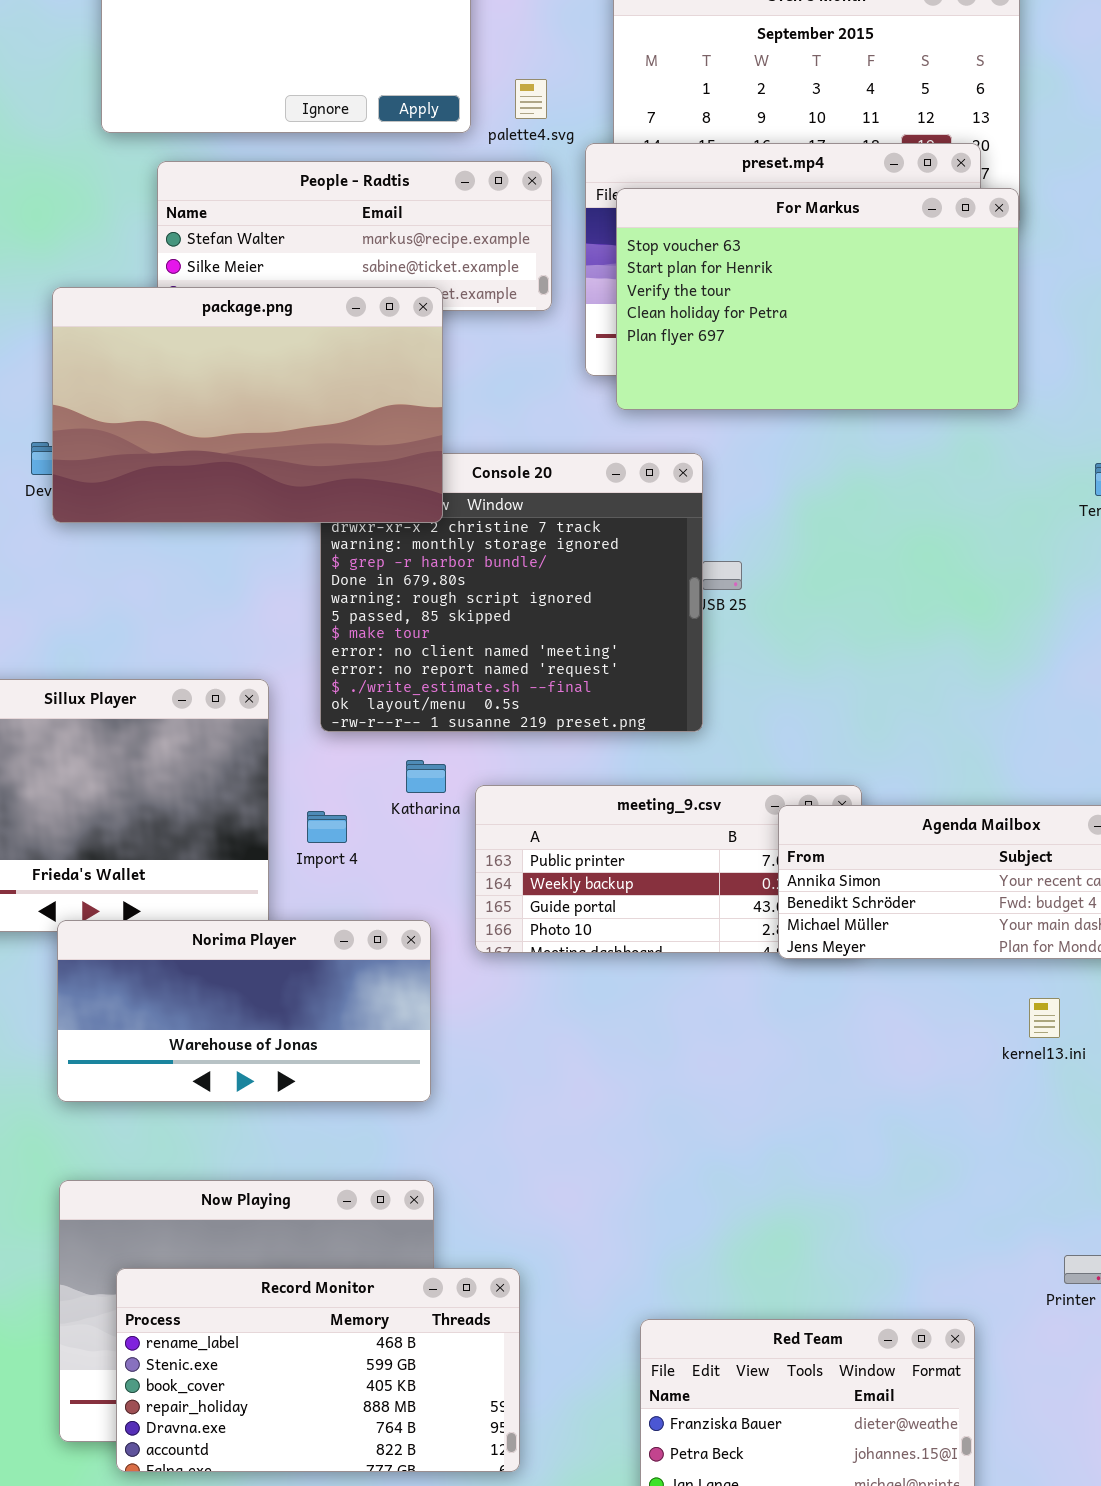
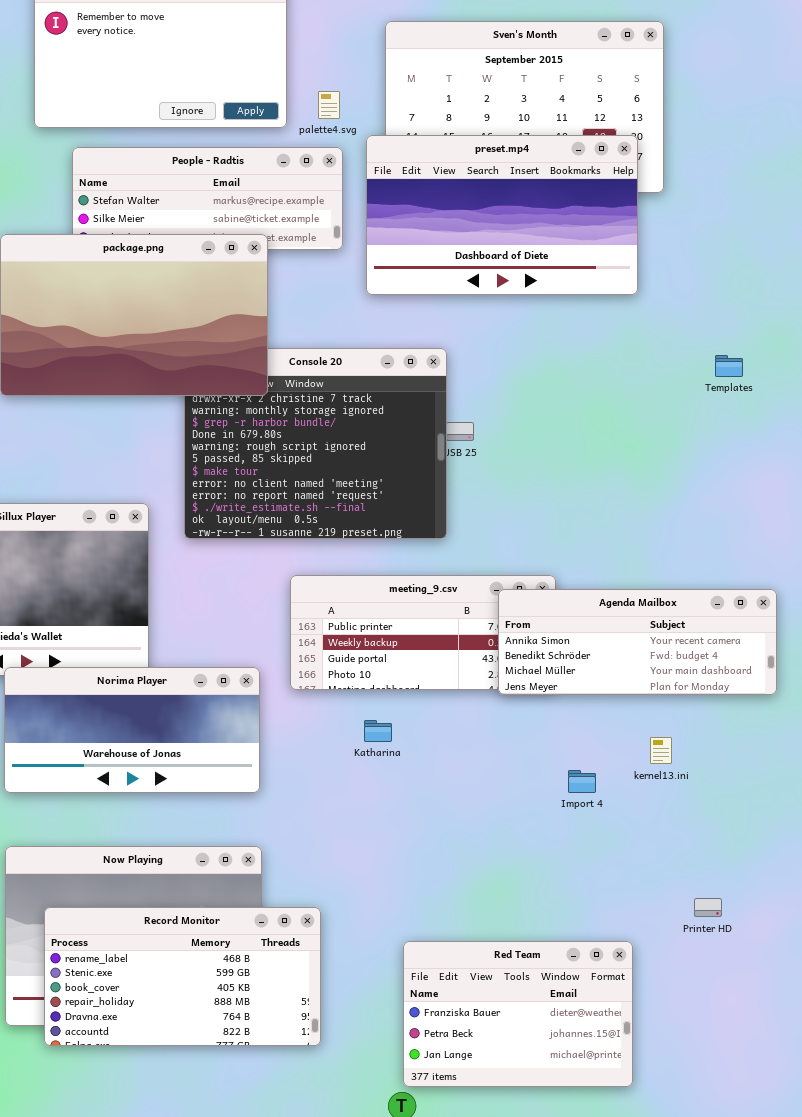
For Markus: [616,188,1019,410] -> none, closed
Katharina: [406,760,446,793] -> [364,720,392,742], moved
Import 4: [307,811,347,843] -> [568,770,596,793], moved
kernel13.ini: [1029,998,1060,1038] -> [650,737,672,764], moved

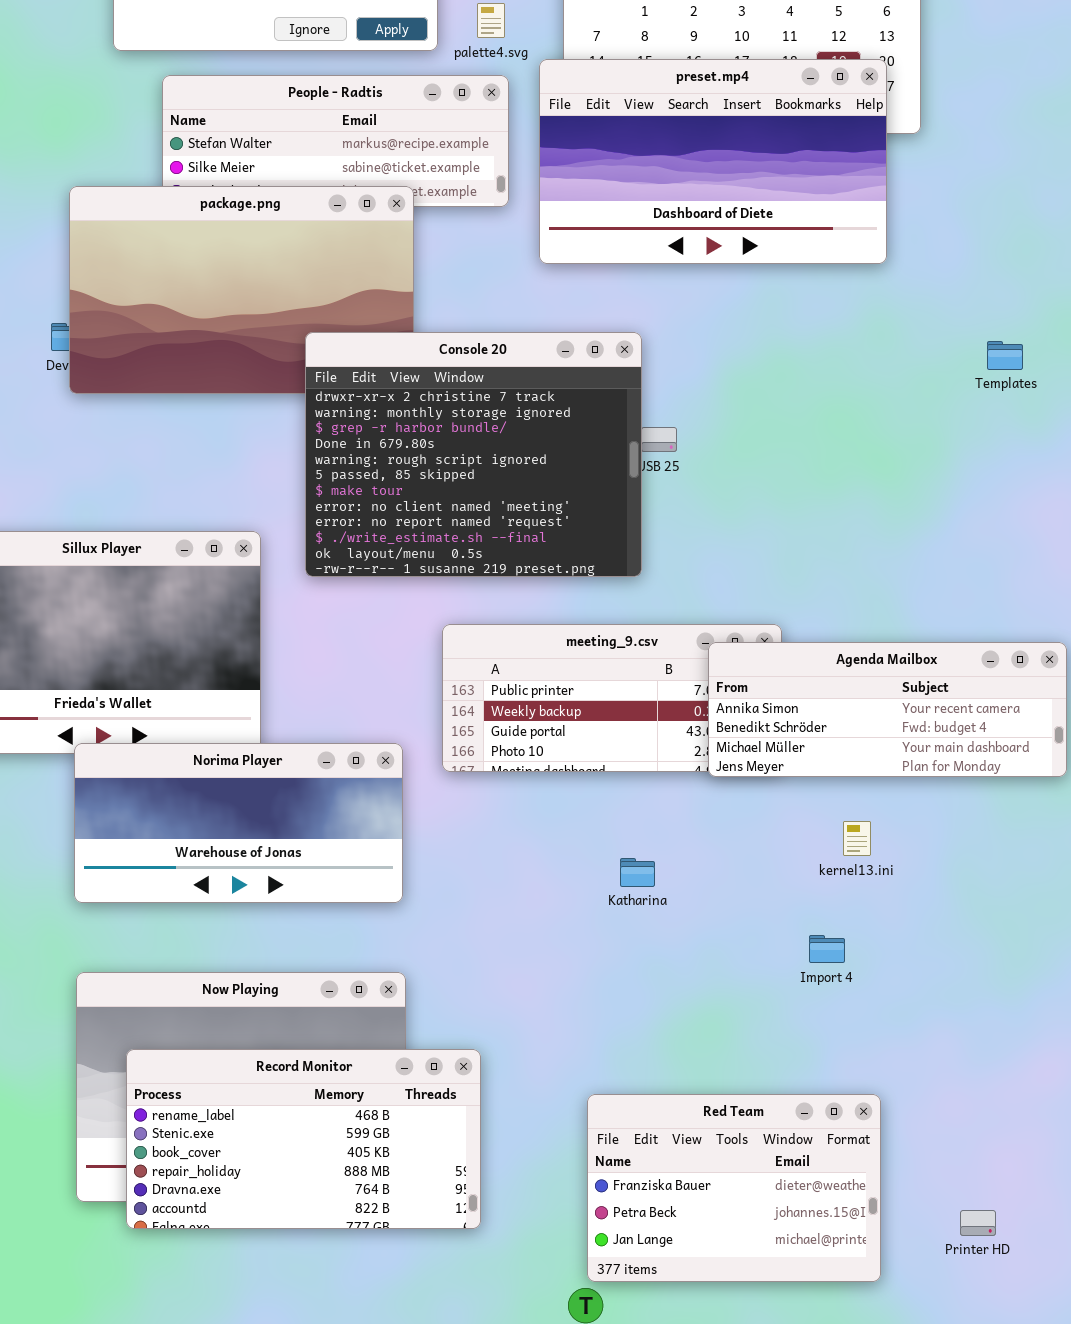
Console 20: [184,348,447,539] -> [305,332,642,577], raised
Katharina: [364,720,392,742] -> [620,858,655,887], moved
kernel13.ini: [650,737,672,764] -> [843,821,871,856], moved
Import 4: [568,770,596,793] -> [809,935,845,963], moved
Printer HD: [694,898,722,917] -> [960,1210,996,1236], moved

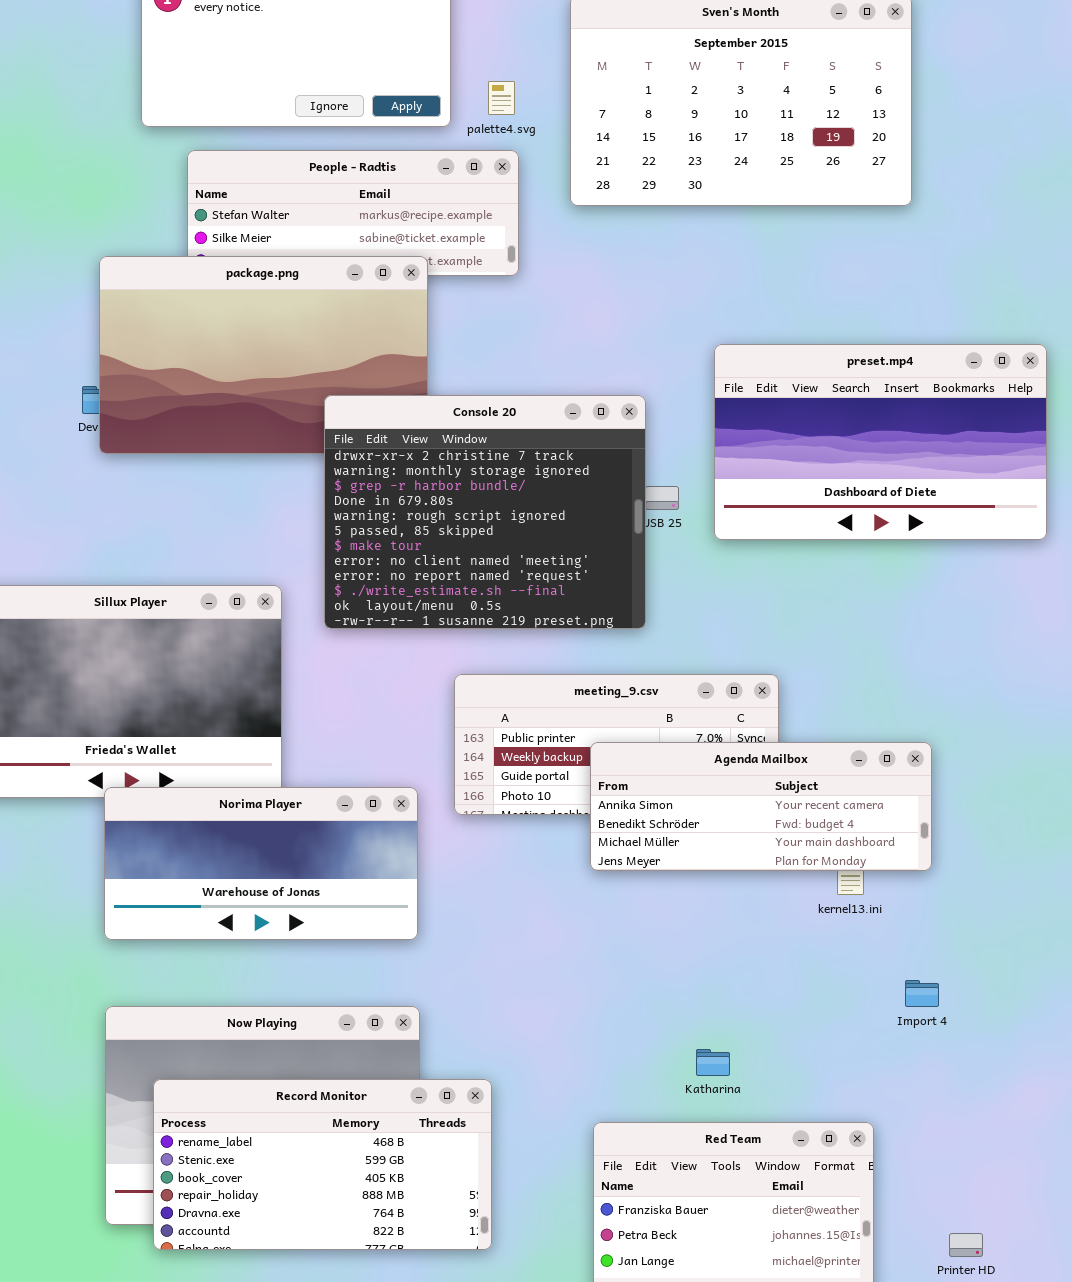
preset.mp4: [539,59,887,264] -> [714,344,1047,540], moved
Agenda Mailbox: [708,642,1067,777] -> [590,742,932,871], moved
Katharina: [620,858,655,887] -> [696,1049,730,1076], moved
Import 4: [809,935,845,963] -> [905,980,939,1007], moved

